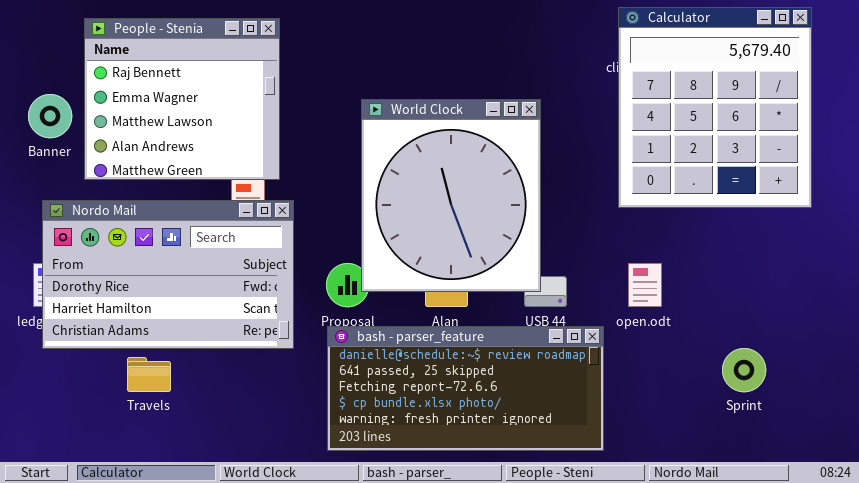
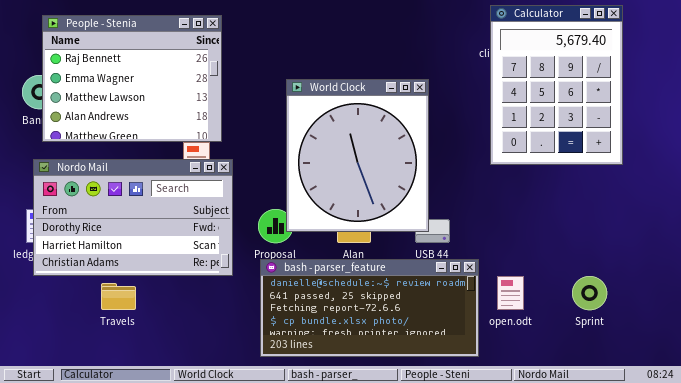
Calculator: [618,7,812,208] -> [490,5,623,165], resized
People - Stenia: [84,18,280,180] -> [42,15,222,142], resized
open.odt: [628,263,662,307] -> [497,276,524,310], moved

